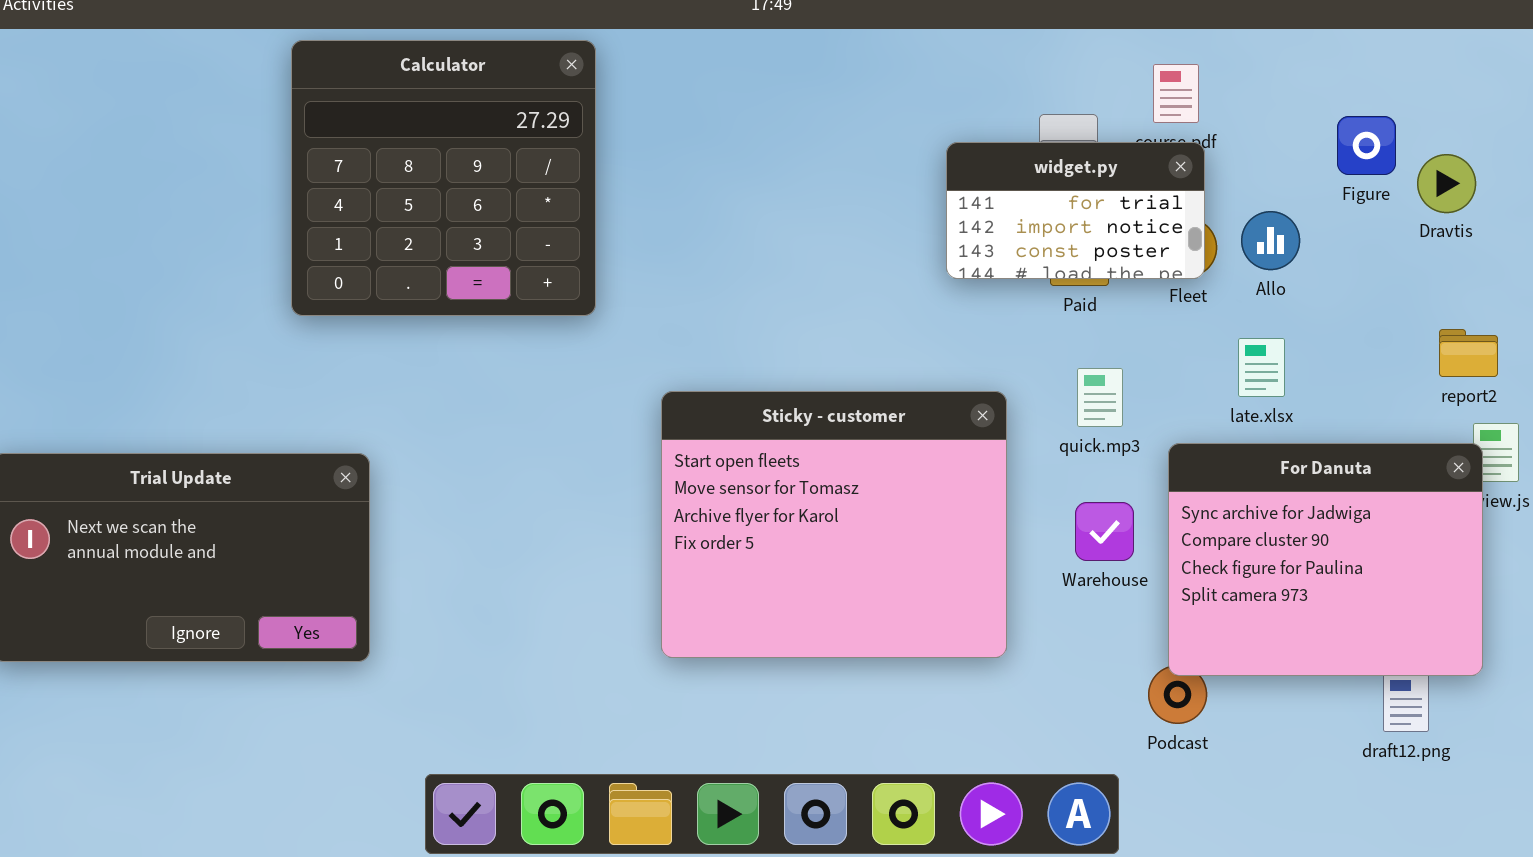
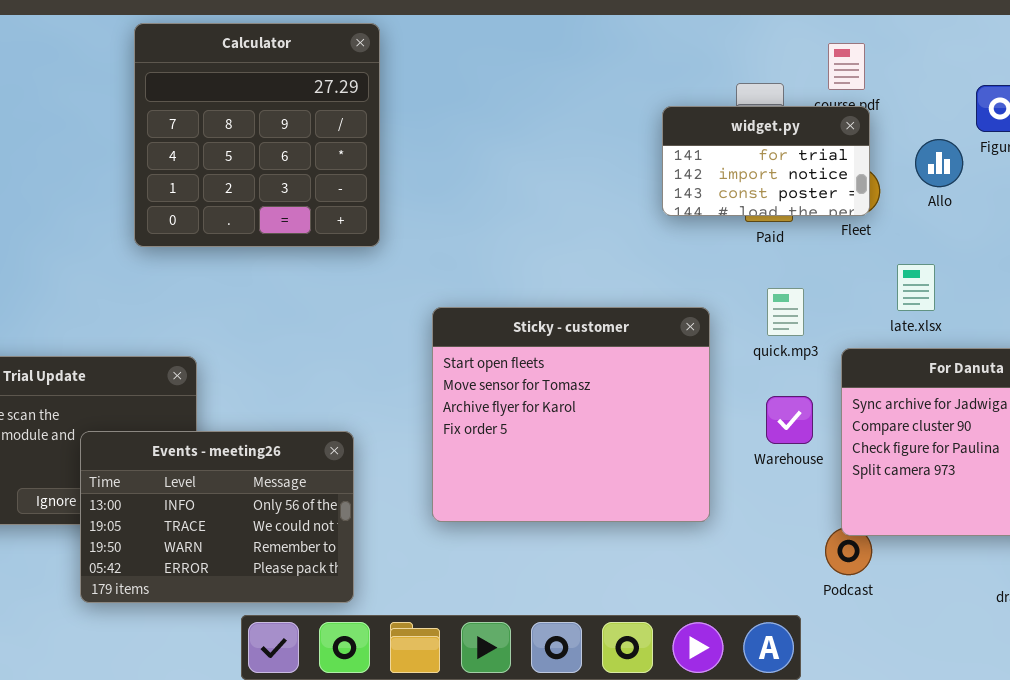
Allo: [1241,211,1300,270] -> [915,139,963,187], moved
Events - meeting26: none -> [80,431,354,603], opened

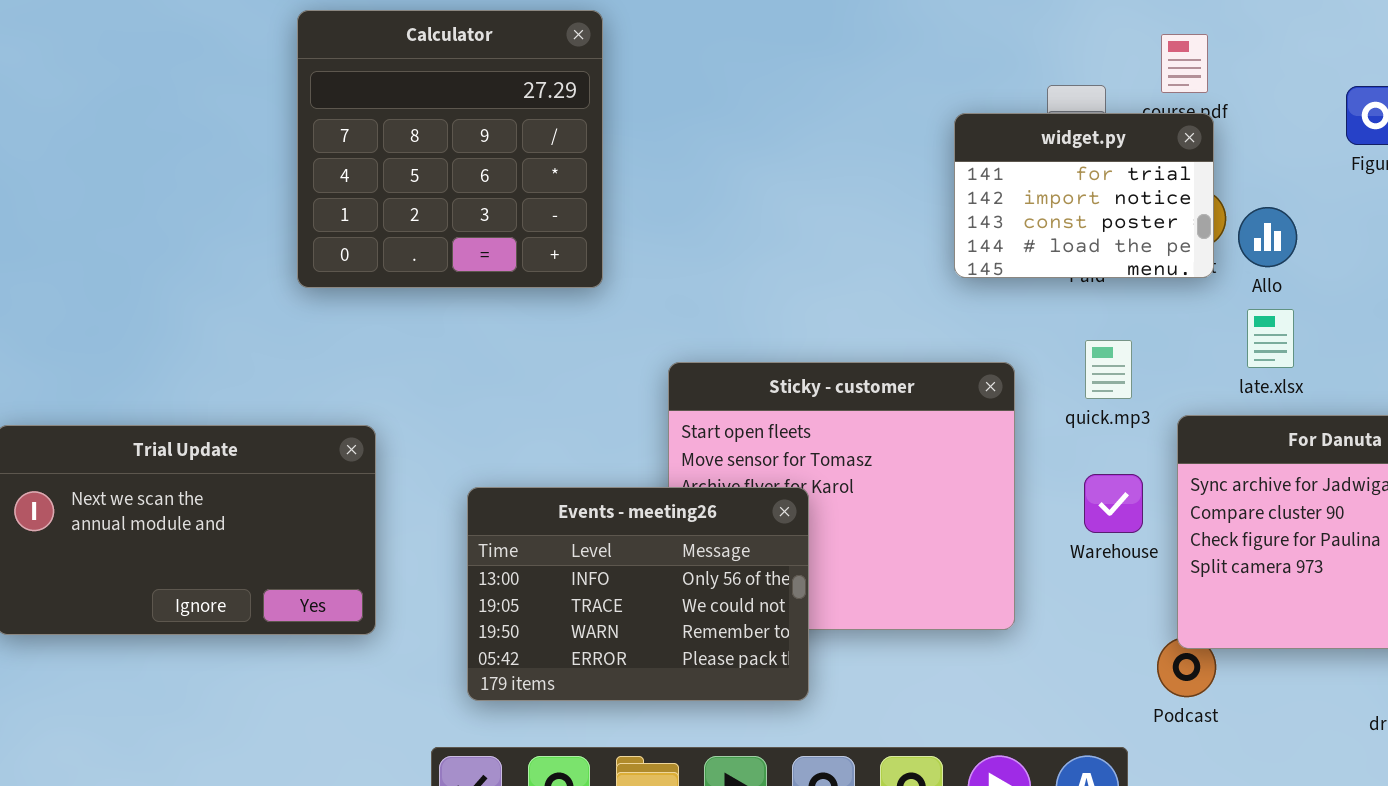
widget.py: [662,106,870,216] -> [954,113,1214,278], resized
Allo: [915,139,963,187] -> [1238,207,1297,267], moved
Events - meeting26: [80,431,354,603] -> [467,487,809,701], moved

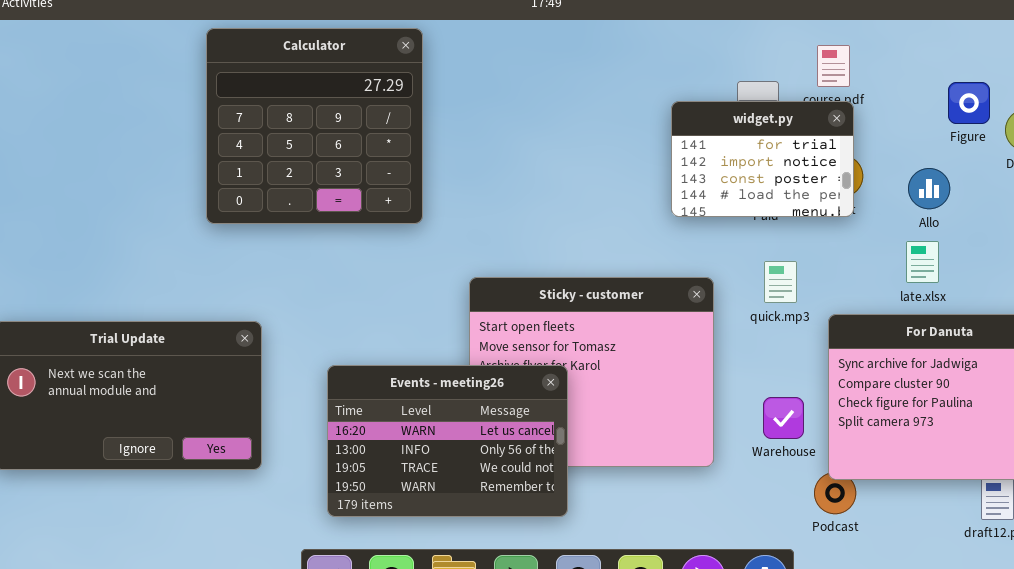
Allo: [1238,207,1297,267] -> [908,168,950,209], moved
late.xlsx: [1247,309,1294,368] -> [906,241,939,283], moved
Warehouse: [1084,474,1143,533] -> [763,397,804,439], moved
Events - meeting26: [467,487,809,701] -> [327,365,568,517], scrolled up 1 row

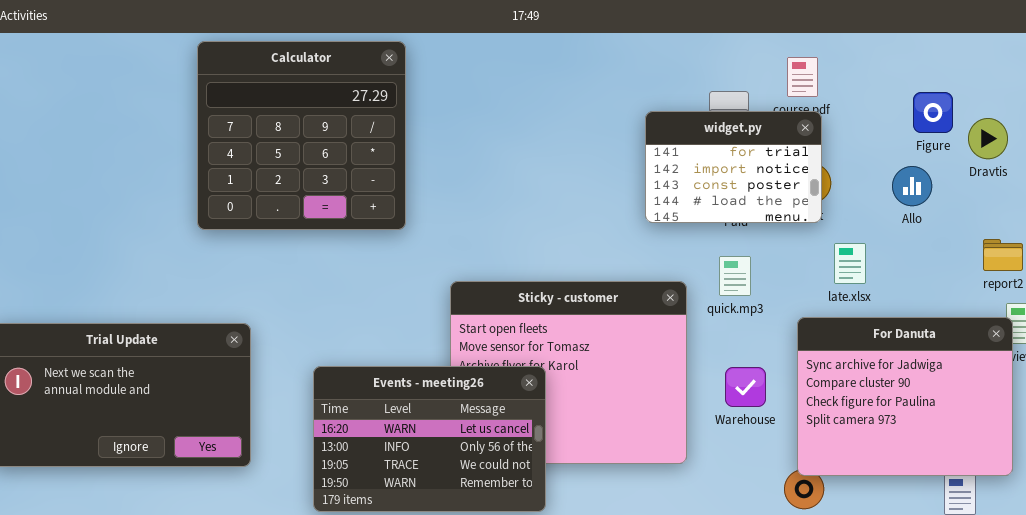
Allo: [908,168,950,209] -> [892,166,932,206], moved
late.xlsx: [906,241,939,283] -> [834,243,866,284], moved
quick.mp3: [764,261,797,303] -> [719,256,751,296], moved
Warehouse: [763,397,804,439] -> [725,367,766,407], moved

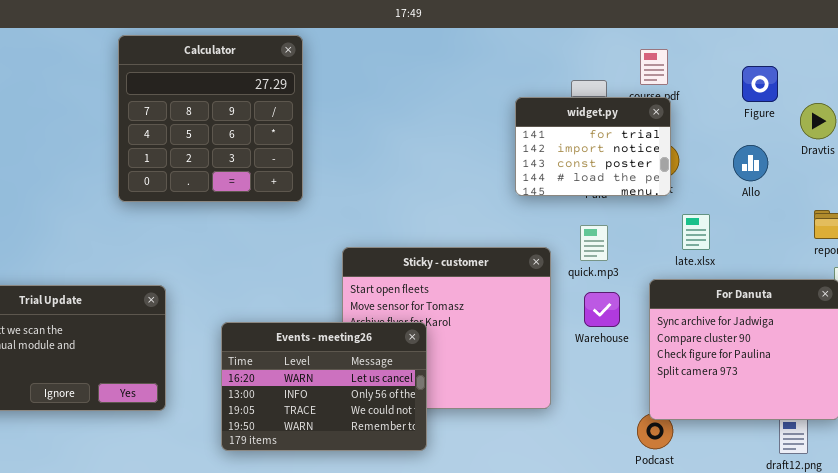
Figure: [913,92,953,133] -> [742,66,778,102], moved
Warehouse: [725,367,766,407] -> [584,292,620,327], moved

